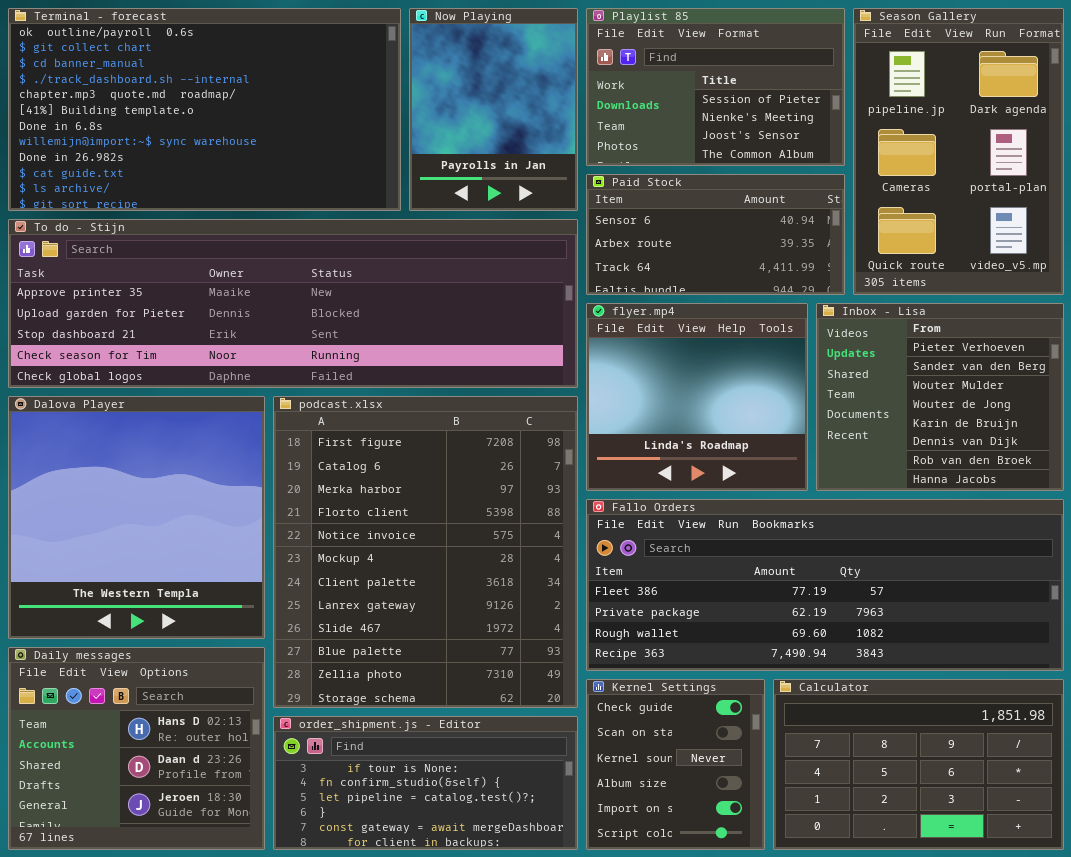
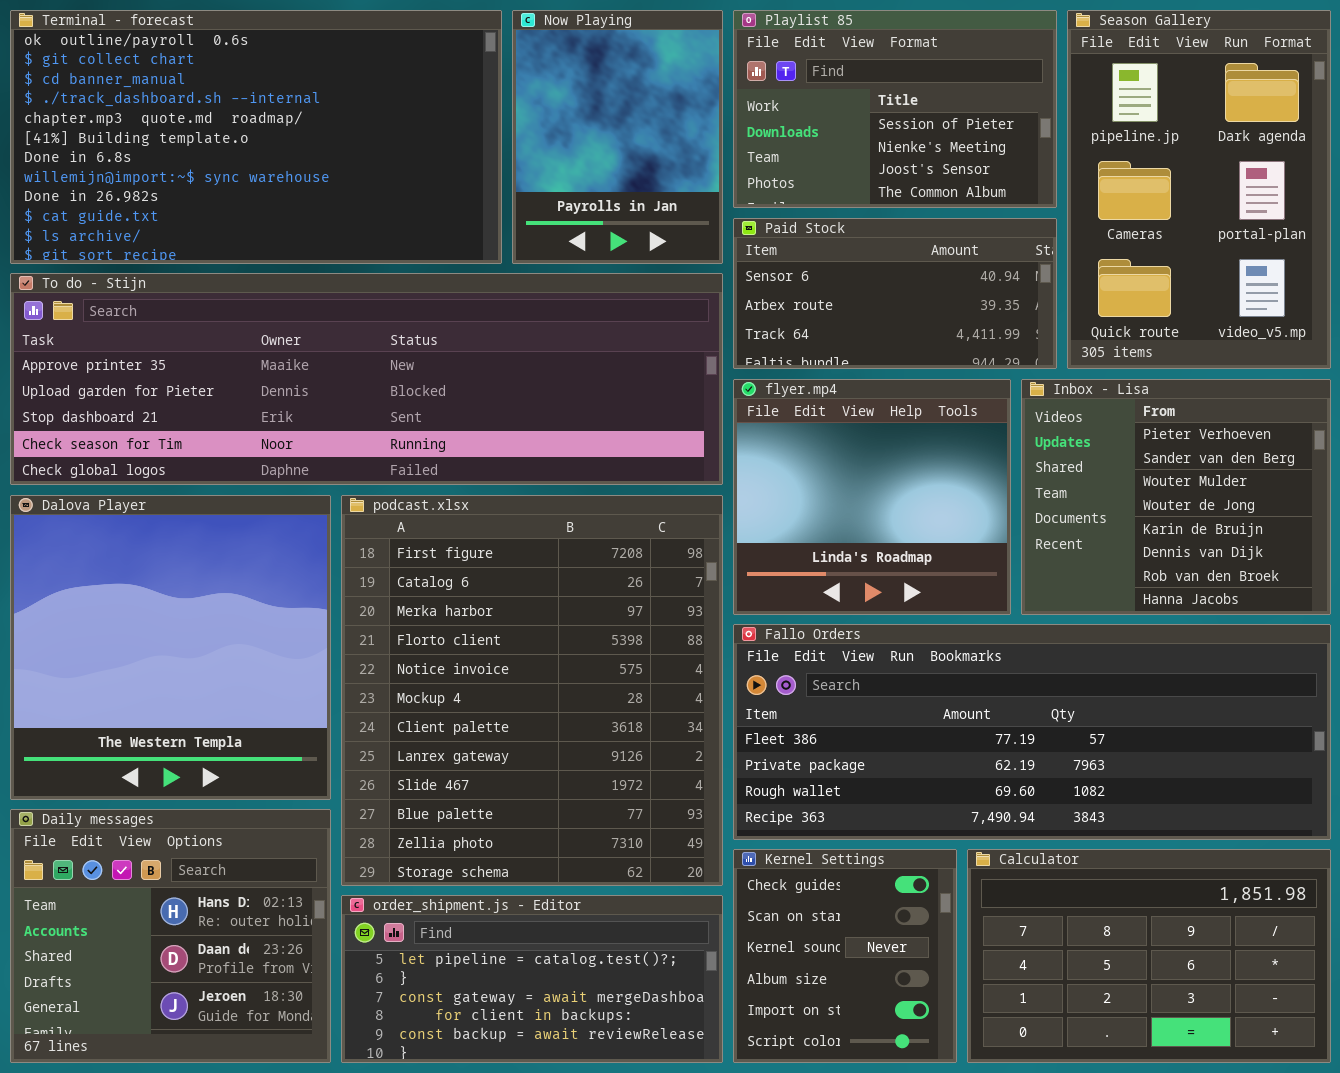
order_shipment.js - Editor: [273,716,578,850] -> [341,895,723,1063], scrolled down 2 rows

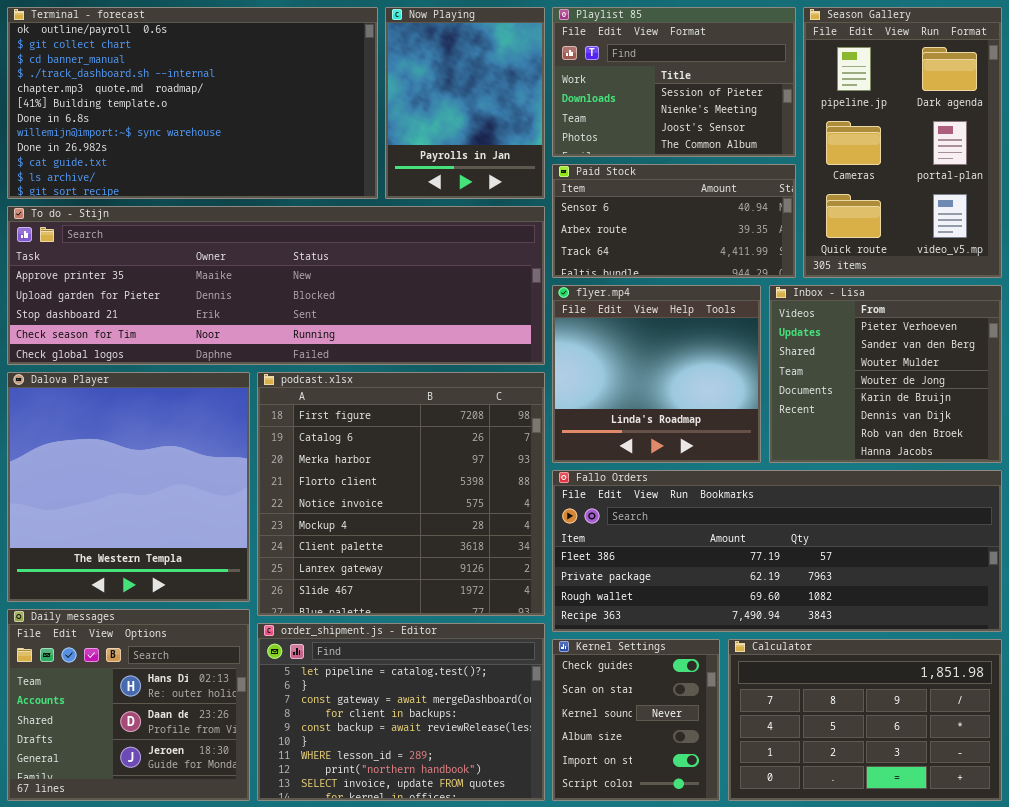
podcast.xlsx: [341,495,723,886] -> [257,372,545,616], resized
order_shipment.js - Editor: [341,895,723,1063] -> [257,623,545,801], resized

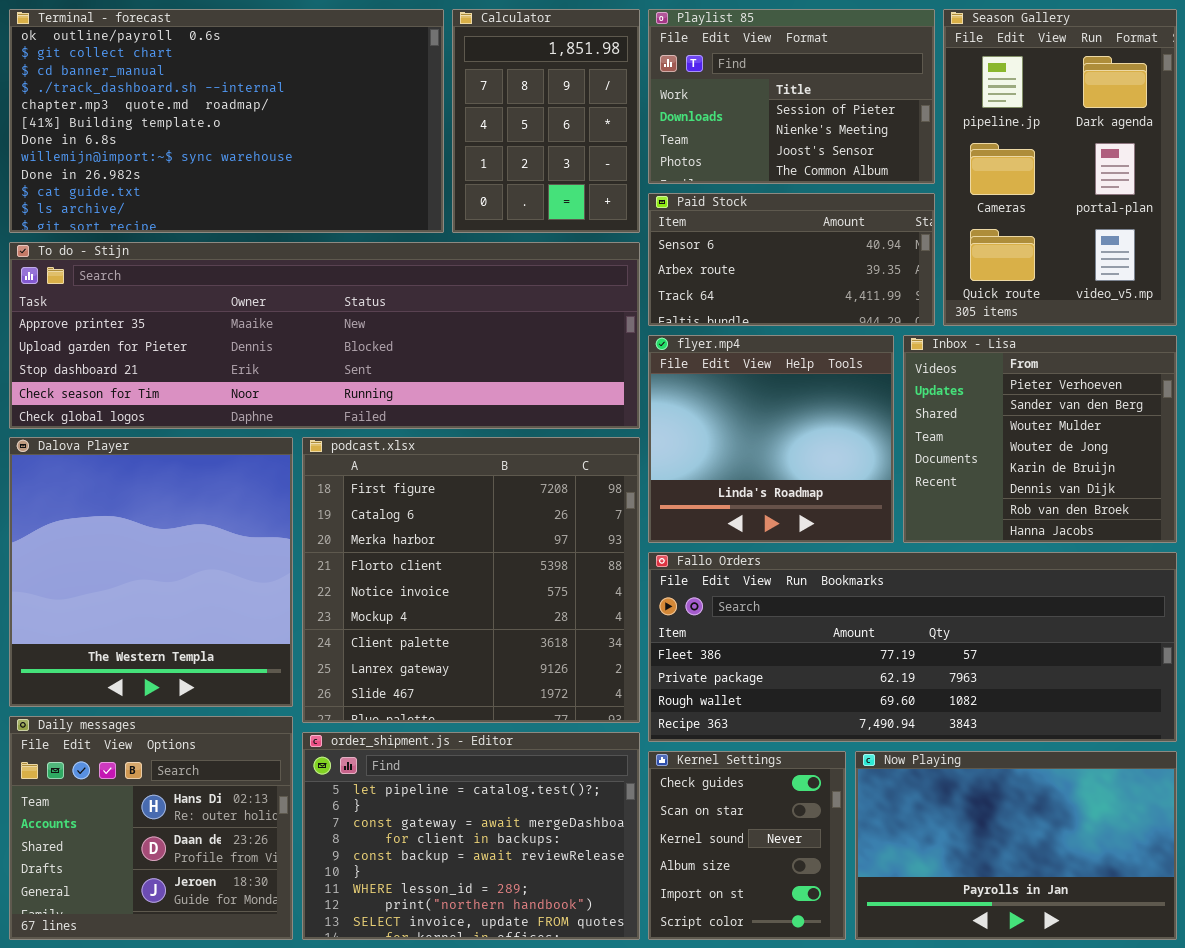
Now Playing: [385,7,545,199] -> [855,751,1177,940], moved, resized
Calculator: [728,639,1002,801] -> [452,9,640,233], moved, resized

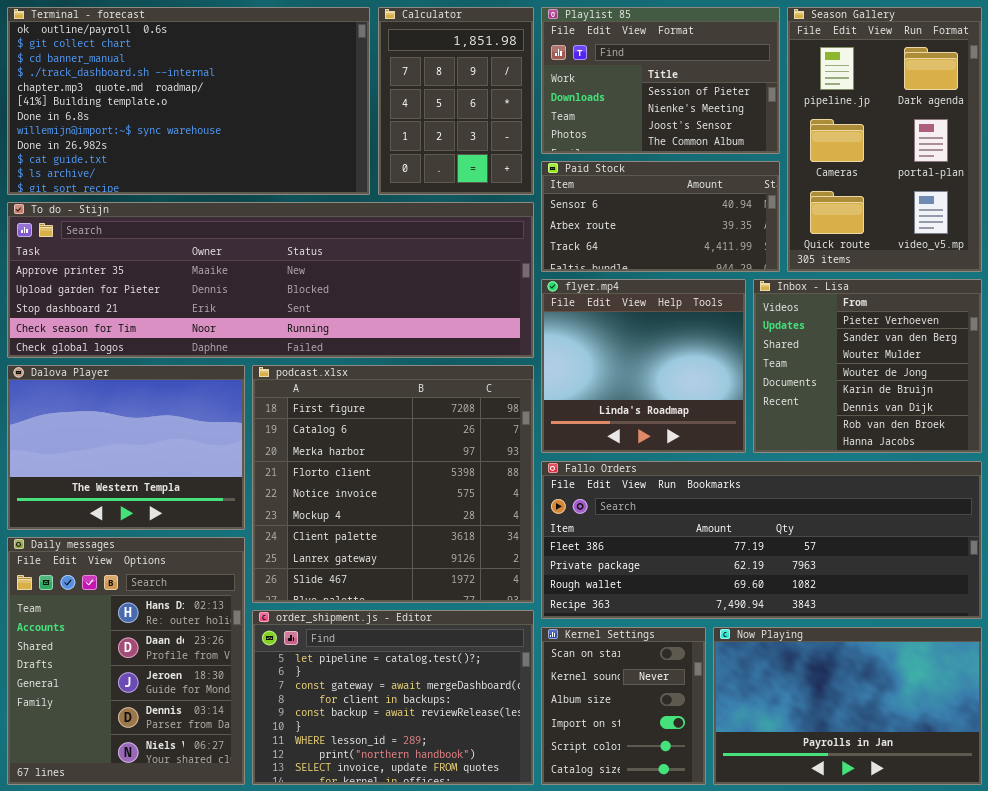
Dalova Player: [9,437,293,707] -> [7,365,245,530], resized
Daily messages: [9,716,293,940] -> [7,537,245,785], resized
Kernel Settings: [648,751,846,940] -> [541,627,706,785], scrolled down 1 row

